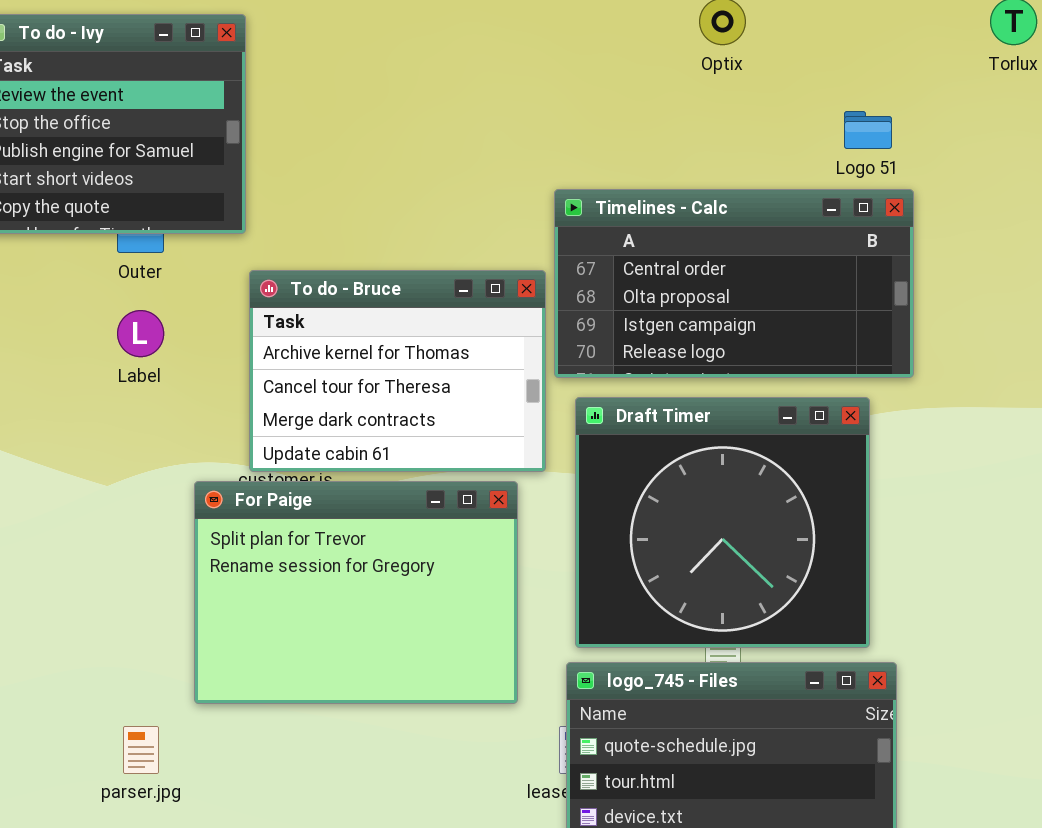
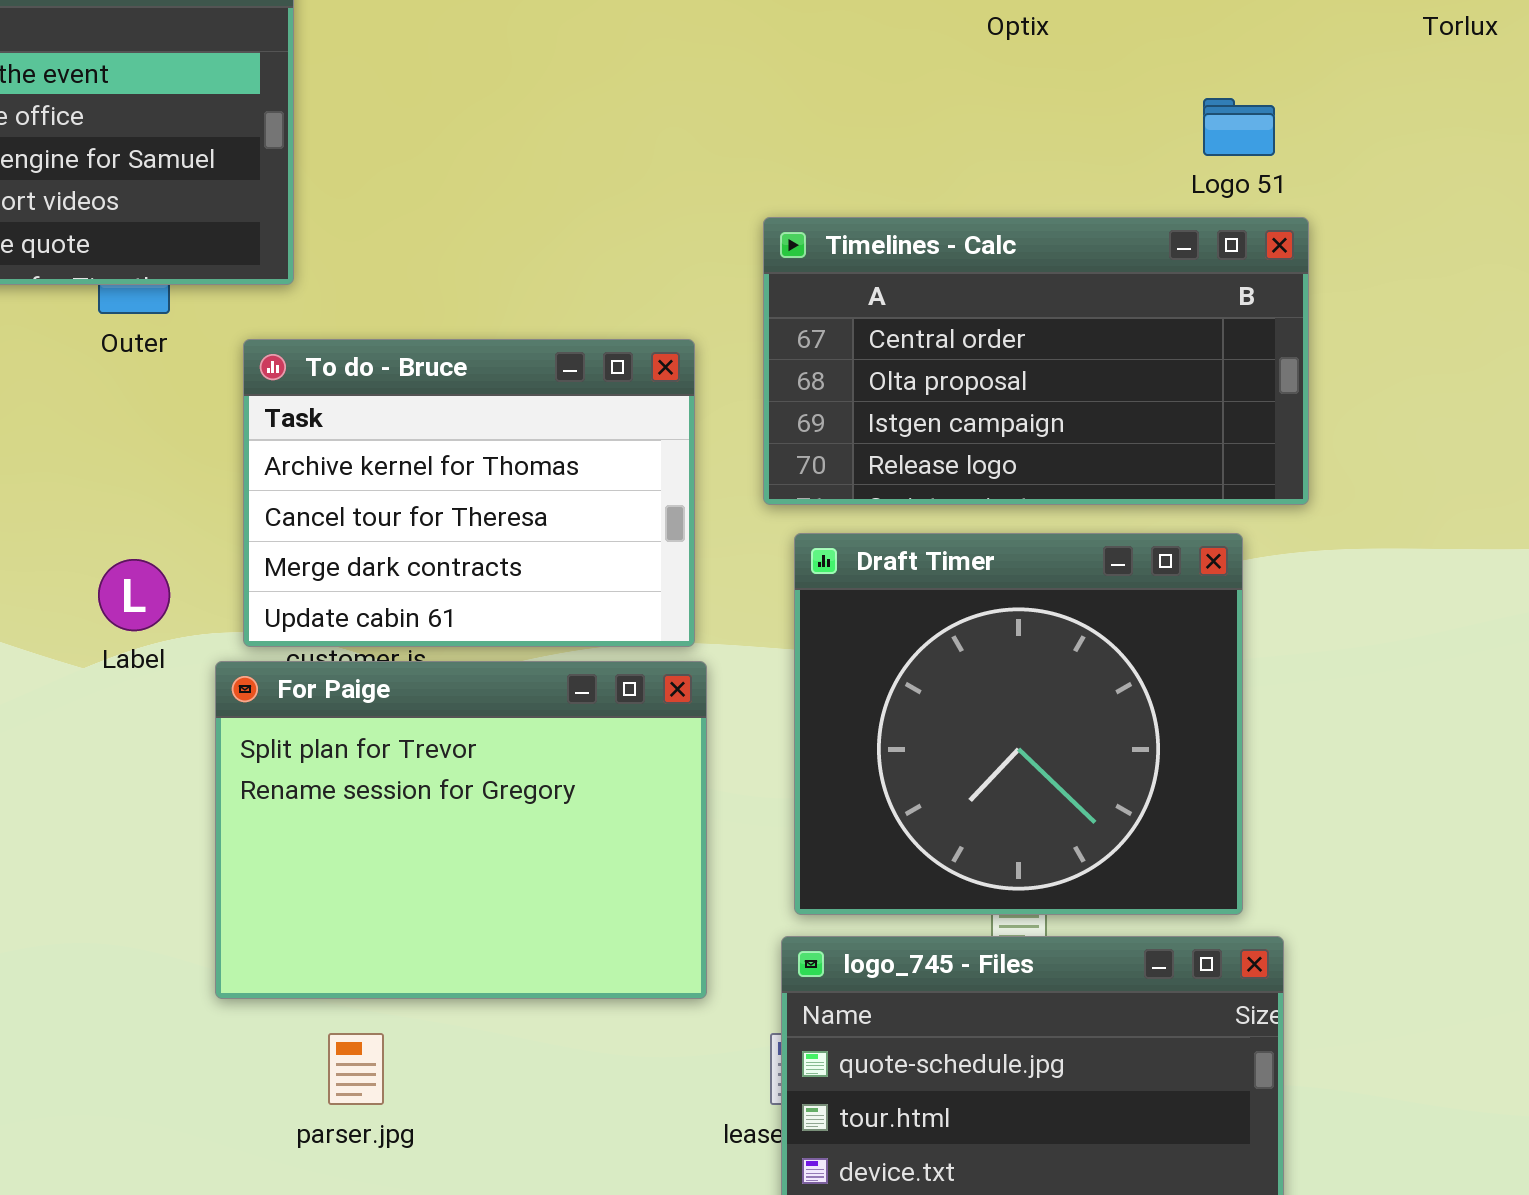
To do - Bruce: [249,270,546,472] -> [243,339,695,647], moved
Label: [117,310,164,357] -> [98,559,170,631], moved
parser.jpg: [123,726,159,774] -> [328,1033,384,1105], moved

